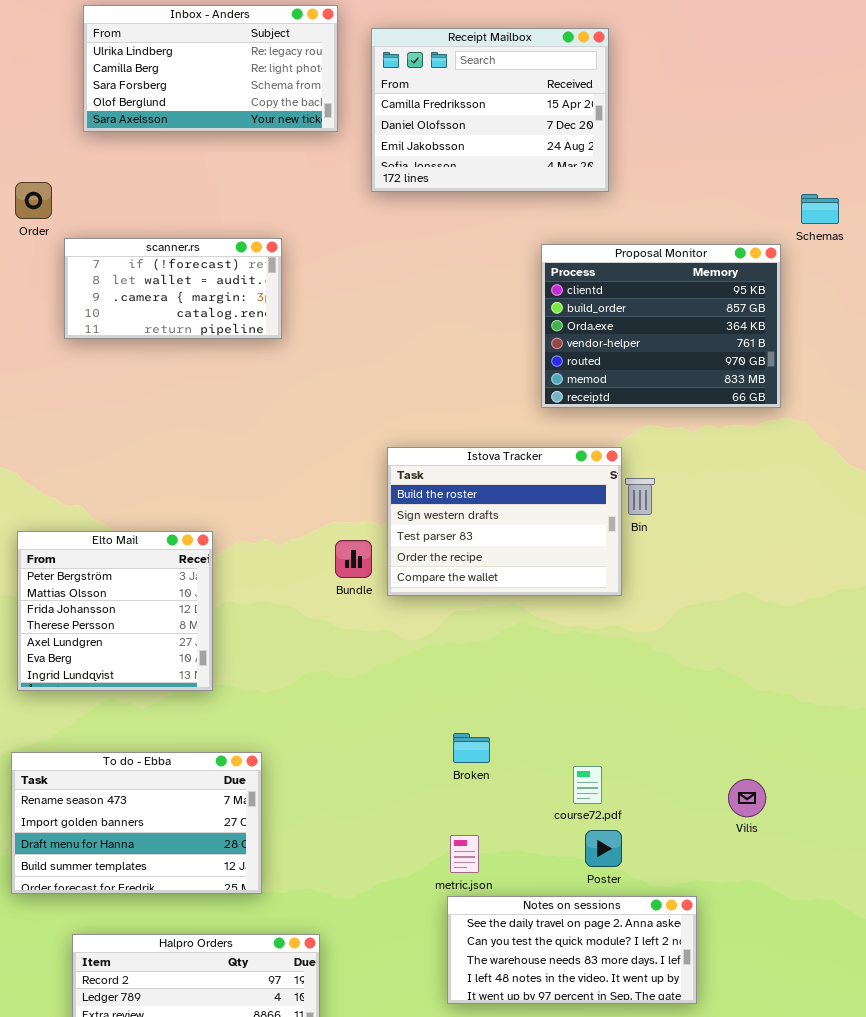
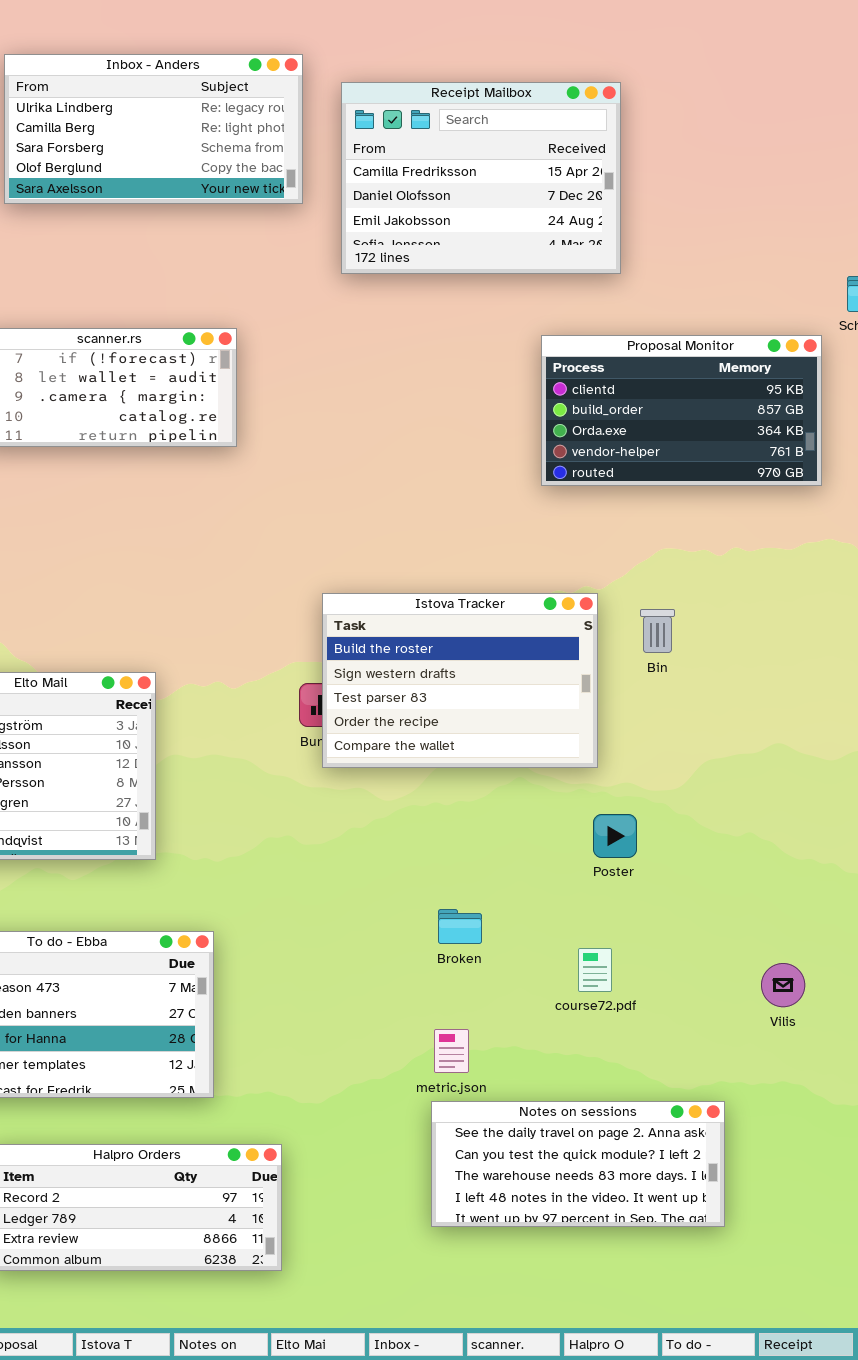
Proposal Monitor: [541,244,781,408] -> [541,335,822,486], resized
Istova Tracker: [387,447,622,596] -> [322,593,598,768], moved
Poster: [585,830,622,867] -> [593,814,637,858], moved

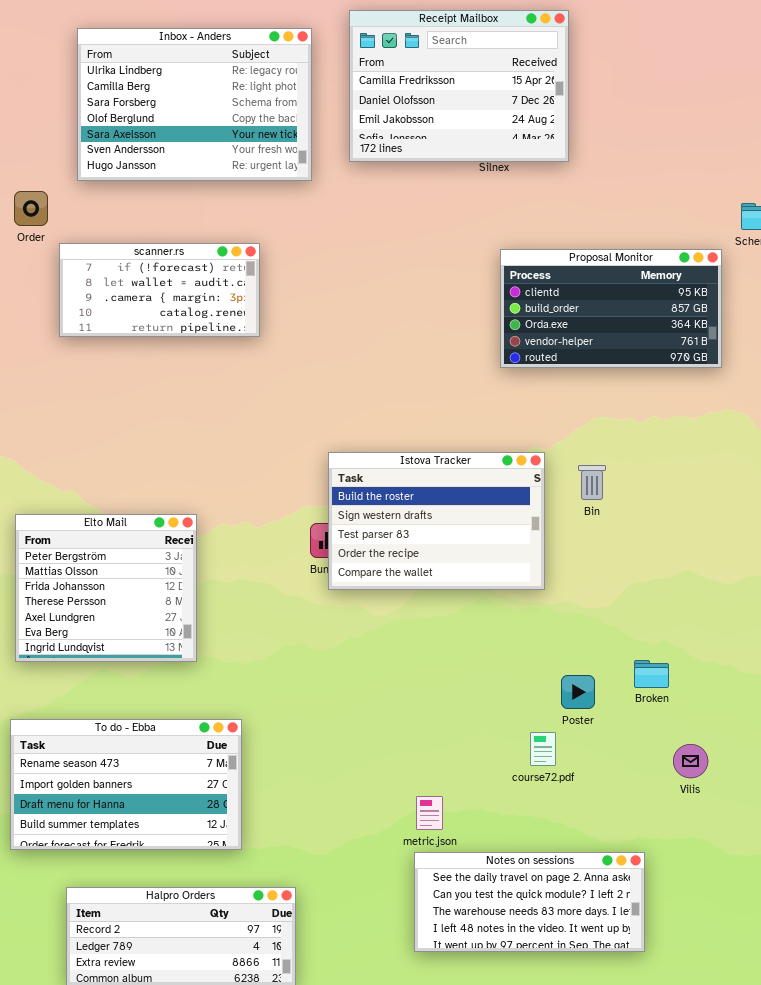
Inbox - Anders: [4,54,303,204] -> [77,28,312,181], resized
Receipt Mailbox: [341,82,621,274] -> [349,10,569,162], moved
Poster: [593,814,637,858] -> [561,675,595,709], moved
Broken: [438,909,482,944] -> [634,660,669,688], moved

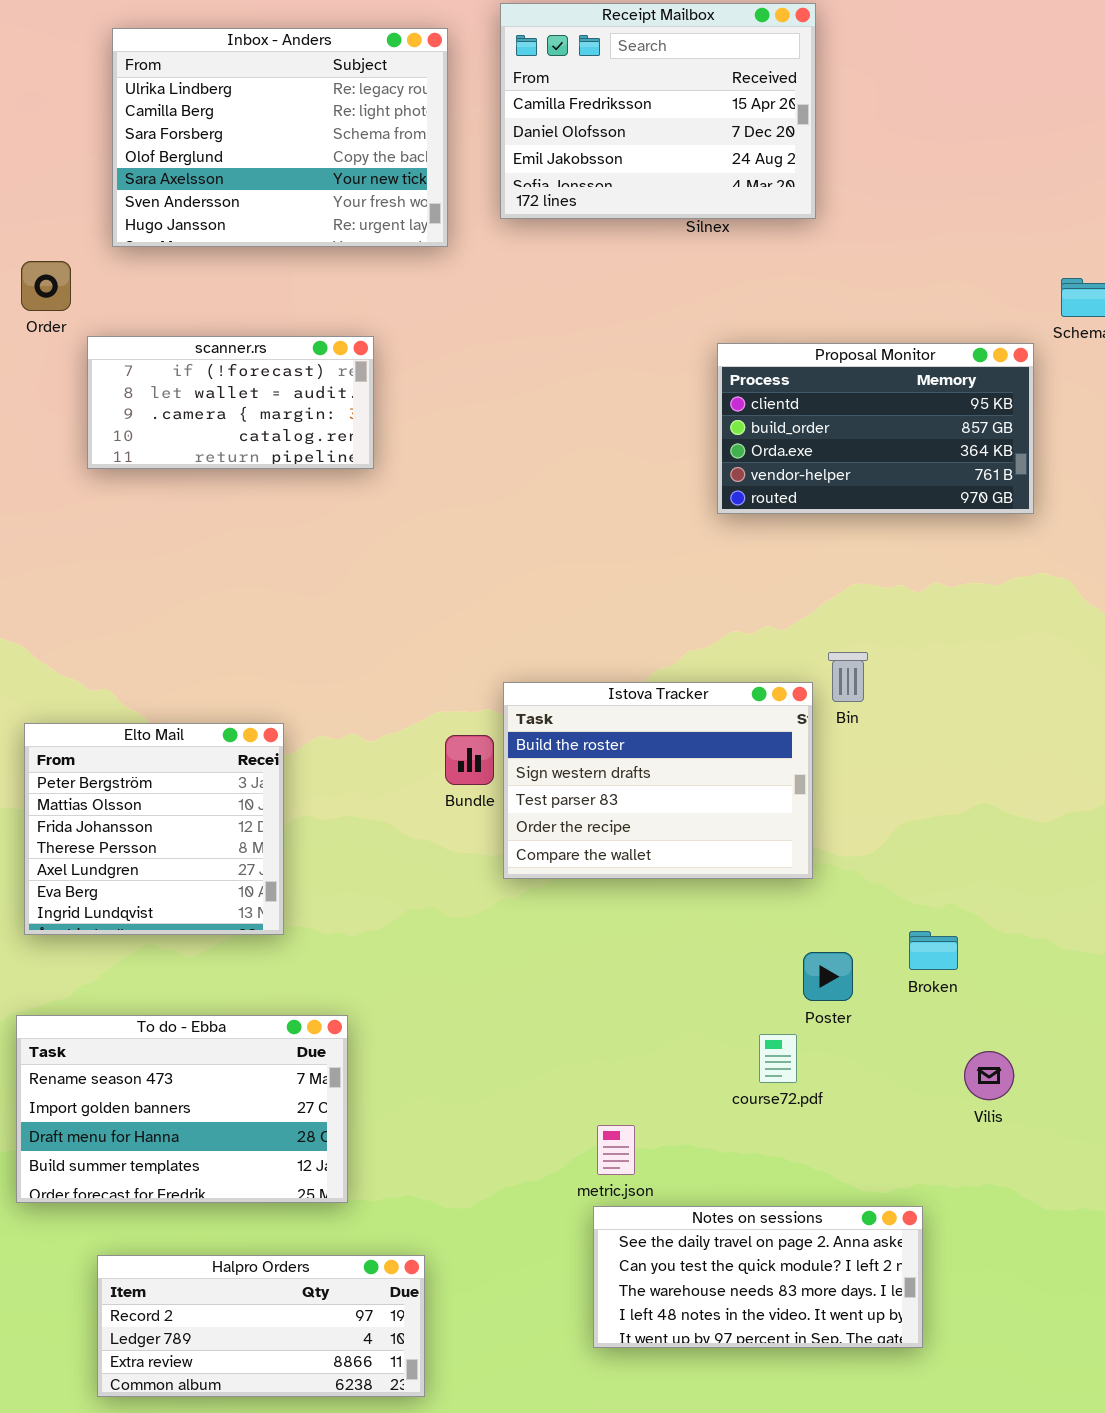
Istova Tracker: [328,452,545,590] -> [503,682,813,879], moved

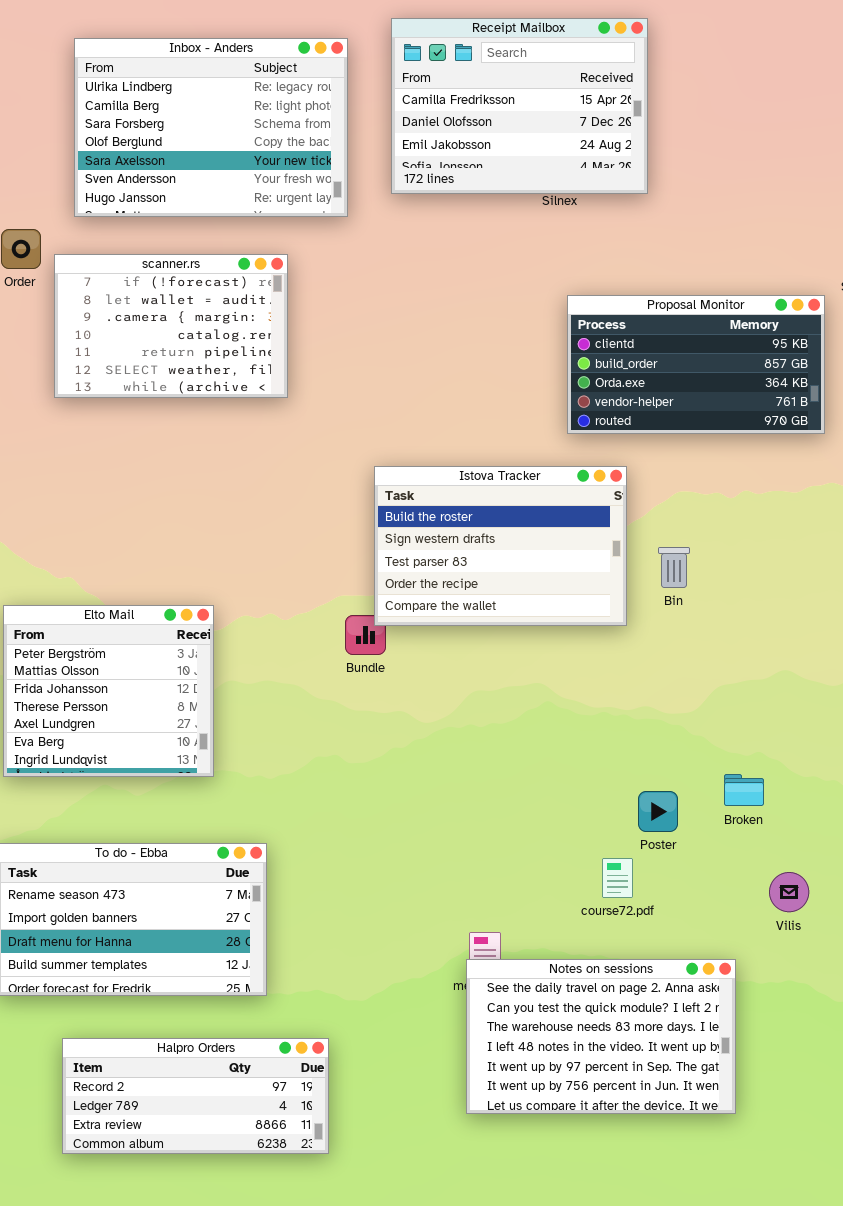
scanner.rs: [87,336,374,469] -> [54,254,288,398], resized
Istova Tracker: [503,682,813,879] -> [374,466,627,626], moved
Notes on sessions: [593,1206,923,1348] -> [466,959,736,1114], resized

